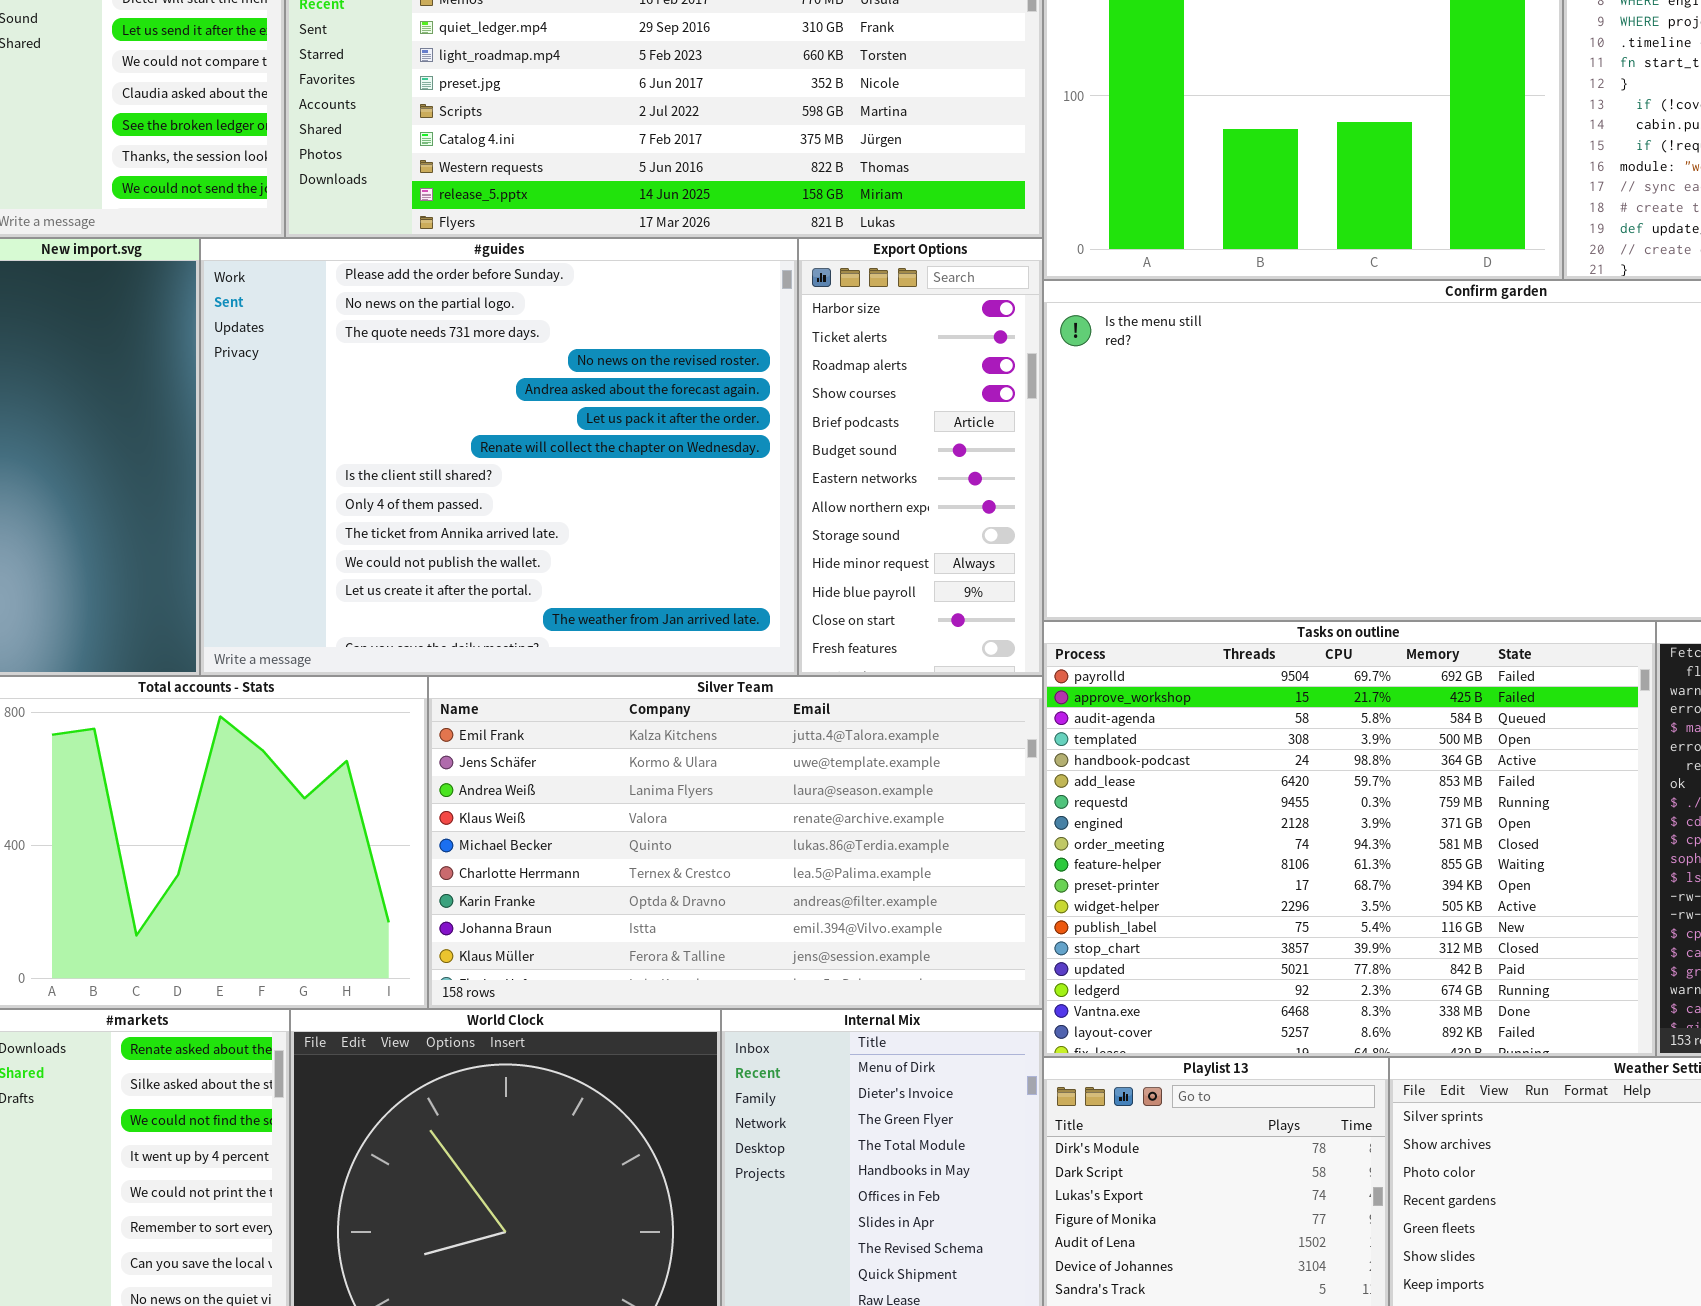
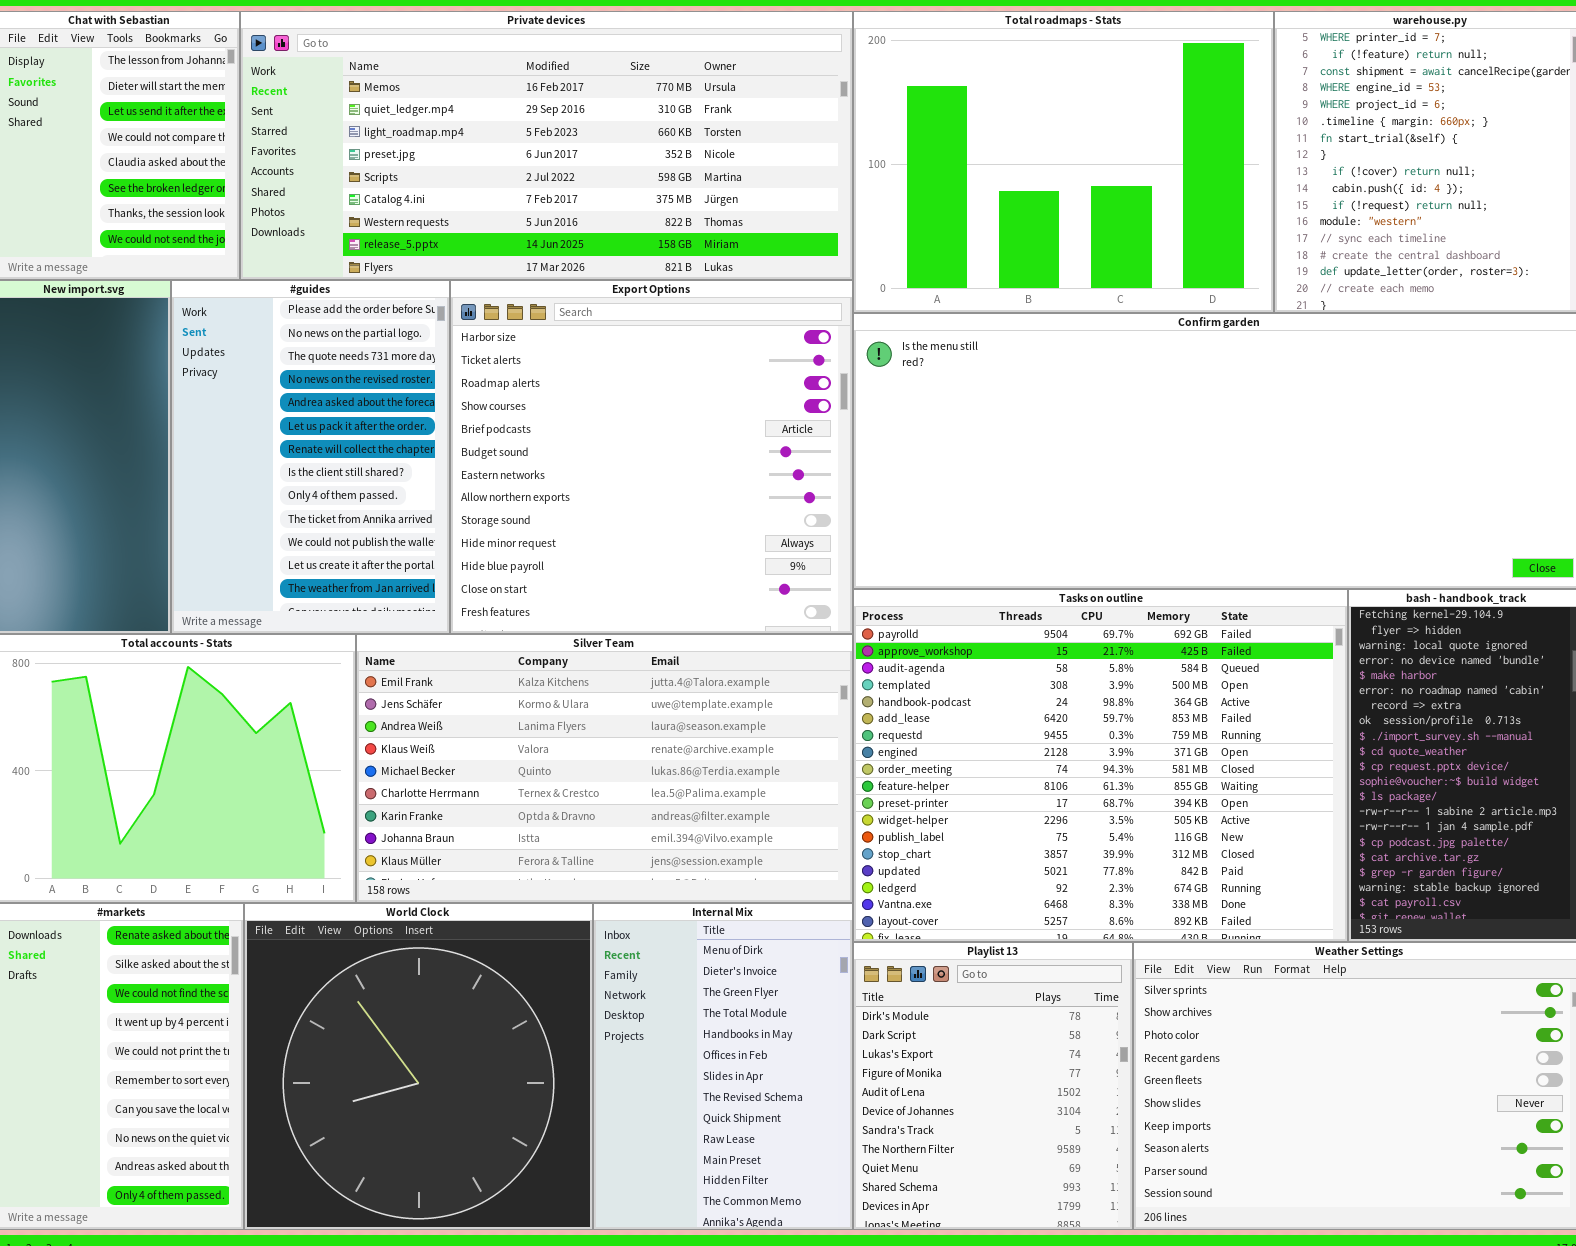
#guides: [200,238,798,676] -> [171,280,450,634], resized
Export Options: [798,238,1043,676] -> [450,280,853,634], resized

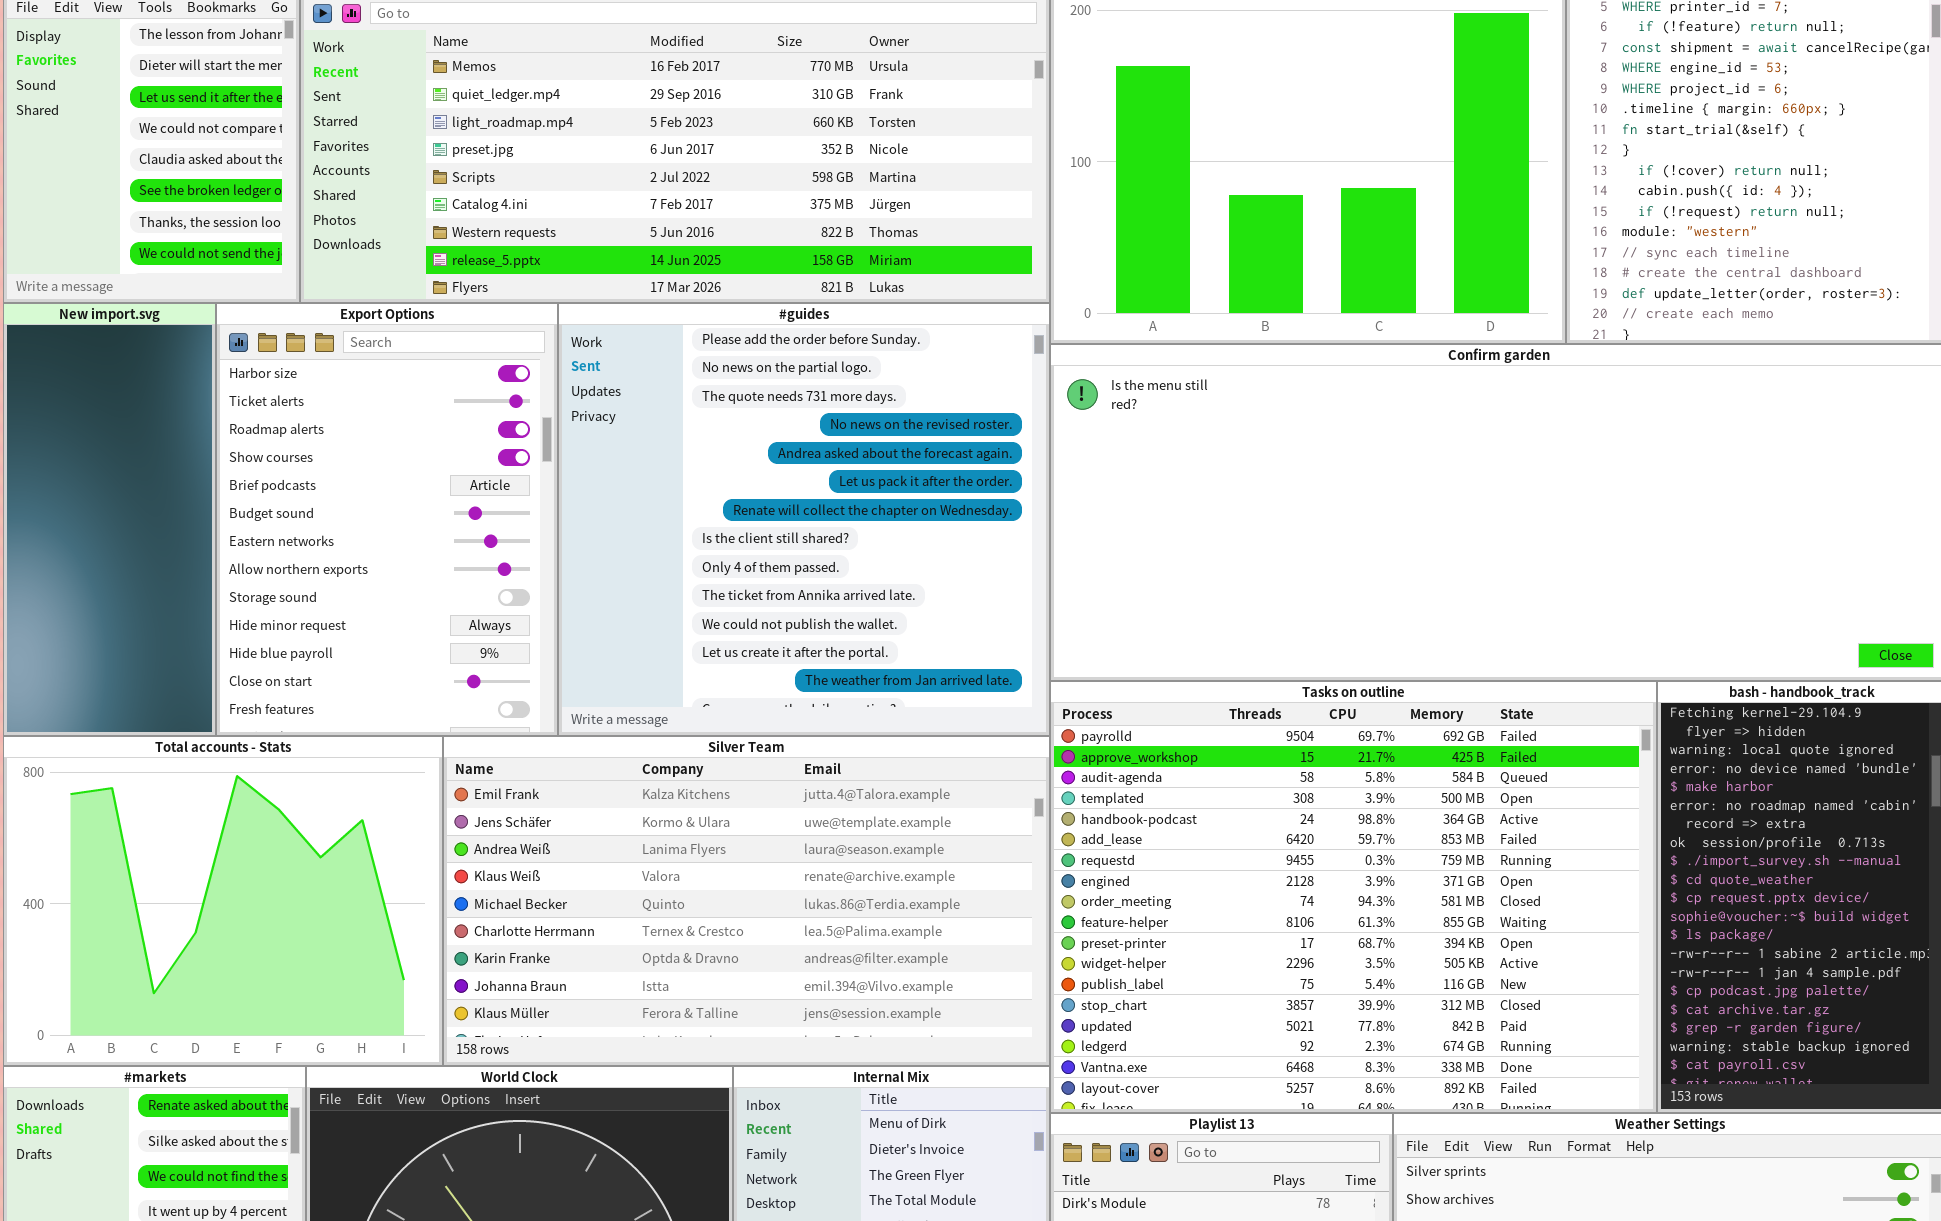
#guides: [171,280,450,634] -> [558,303,1050,736], moved, resized
Export Options: [450,280,853,634] -> [216,303,558,736], moved, resized

